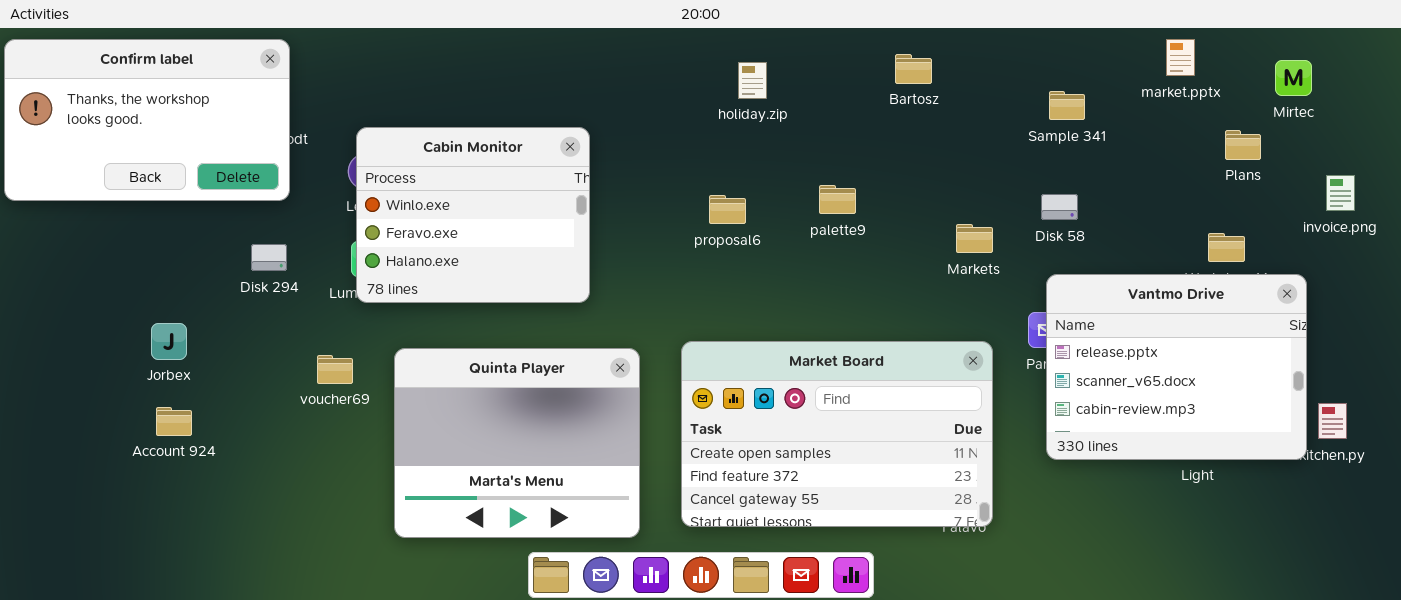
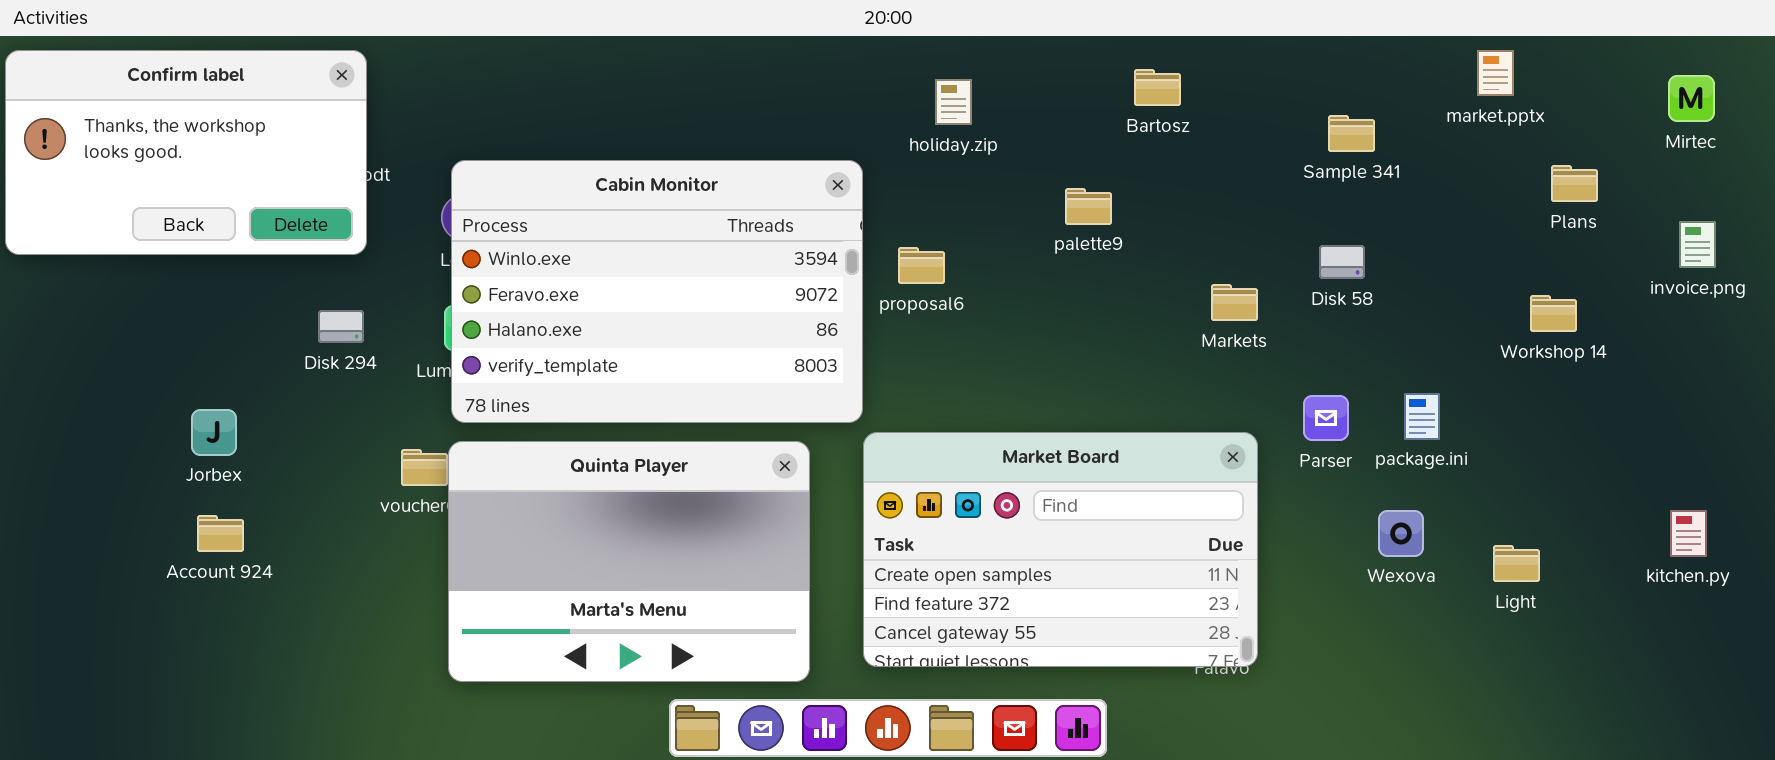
Mirtec: [1275,60,1312,96] -> [1668,75,1715,122], moved
Cabin Monitor: [356,127,590,303] -> [451,160,863,423], resized
palette9: [819,185,856,214] -> [1065,188,1112,225], moved
Vantmo Drive: [1046,274,1307,460] -> none, closed
Quinta Player: [394,348,640,538] -> [448,441,810,682], resized

